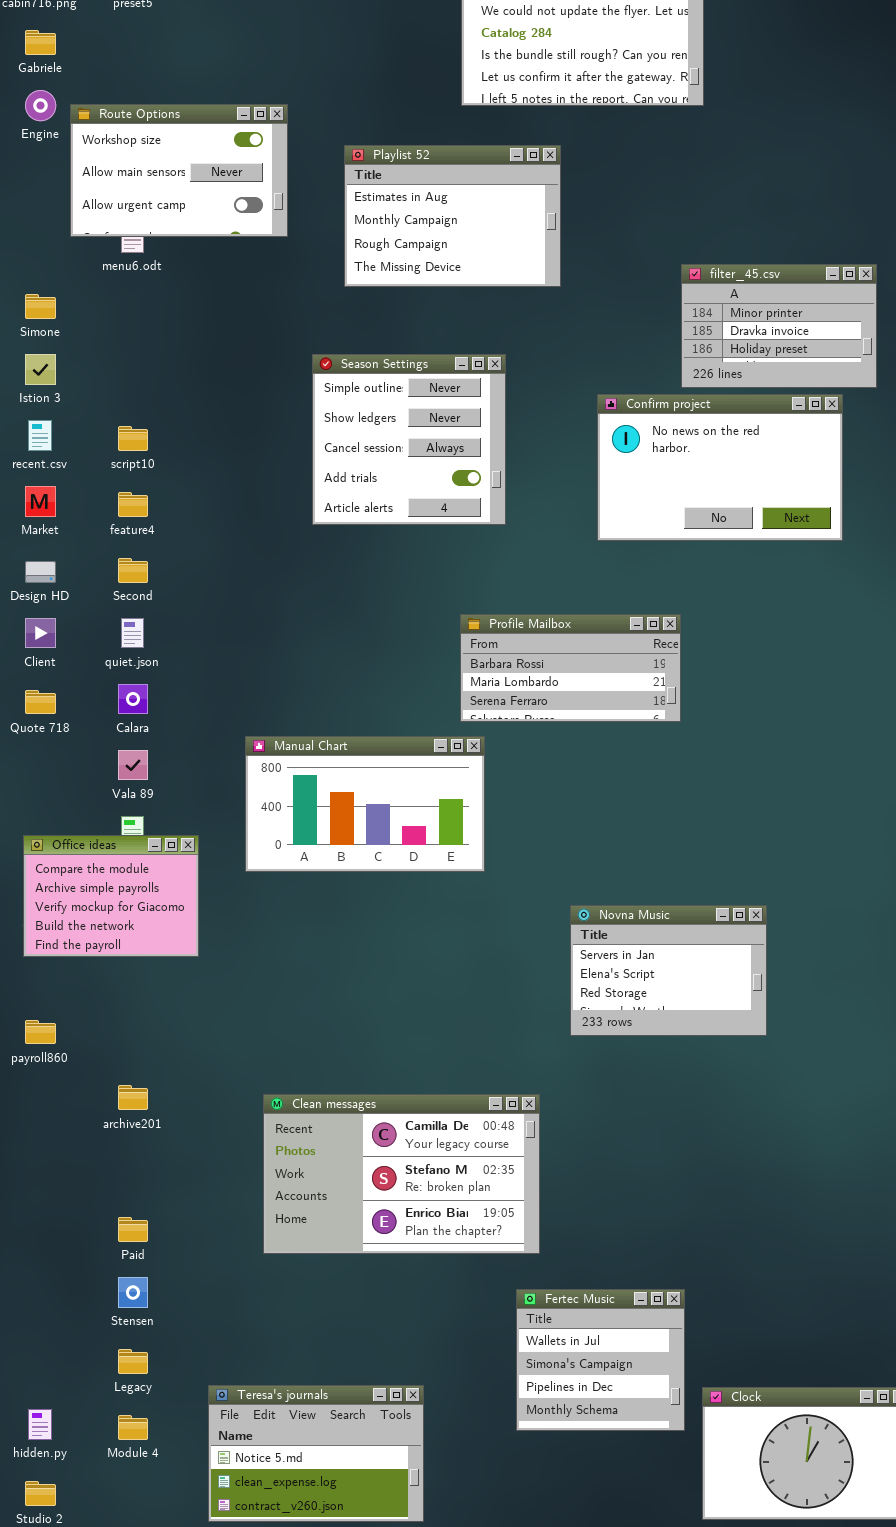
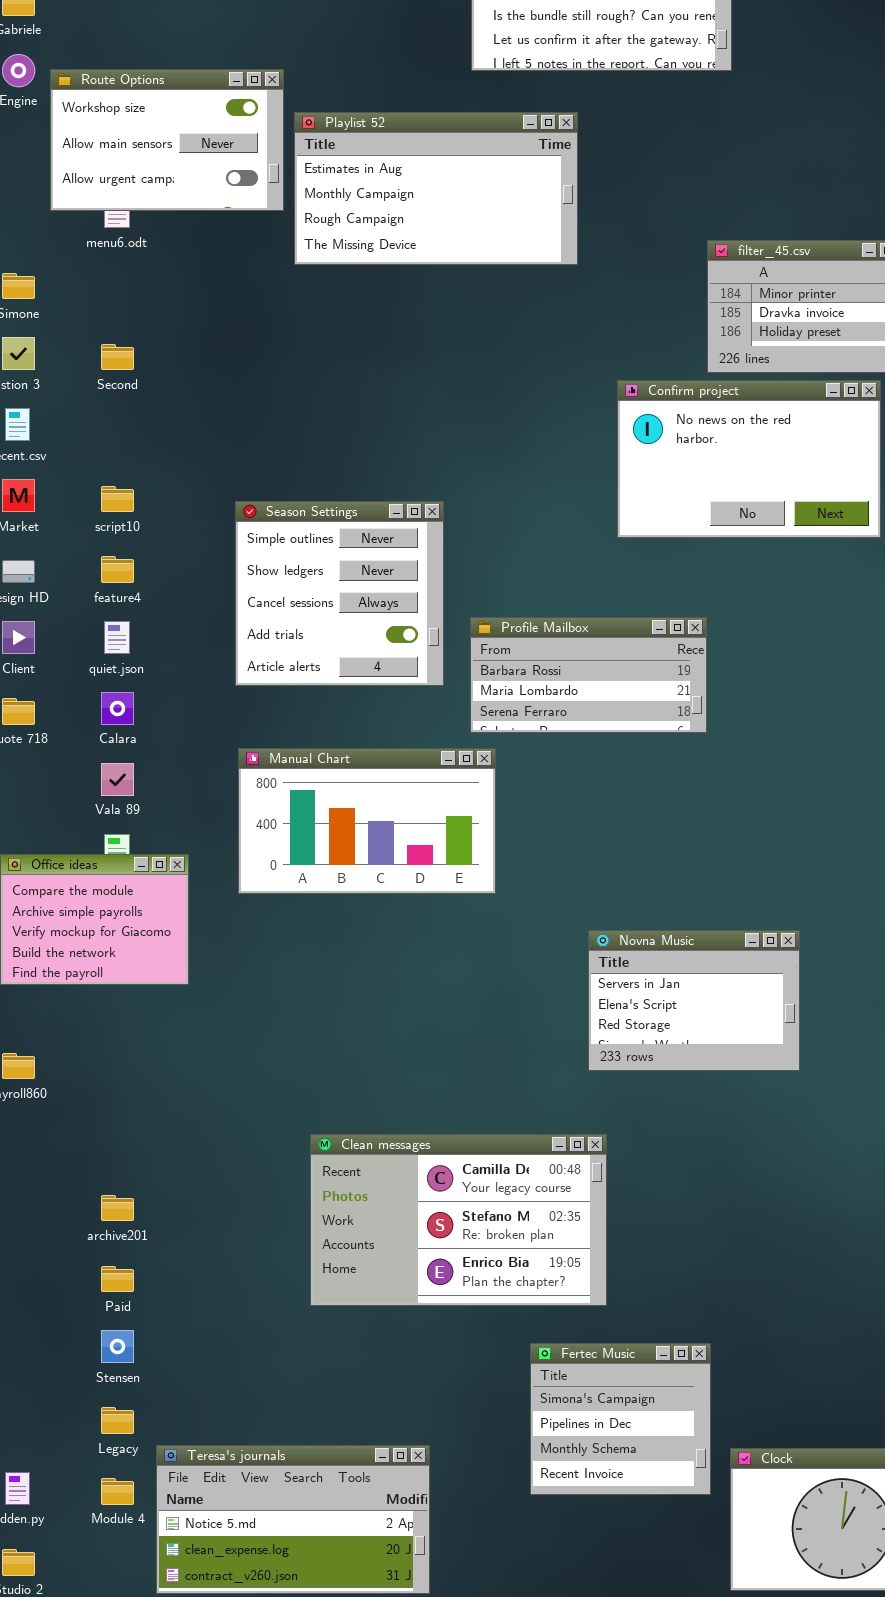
Playlist 52: [344,145,561,287] -> [294,112,578,265], resized
Season Settings: [312,354,506,525] -> [235,501,444,686], moved
script10: [118,426,148,451] -> [101,486,134,512], moved
feature4: [118,492,148,517] -> [101,556,134,583], moved
Second: [118,558,148,583] -> [101,344,134,370], moved
archive201: [118,1085,148,1110] -> [101,1195,134,1221], moved
Clean messages: [263,1094,540,1254] -> [310,1134,607,1306], moved
Fertec Music: [516,1289,685,1431] -> [530,1343,711,1495], scrolled down 1 row
Teresa's journals: [208,1385,424,1522] -> [156,1445,430,1594], resized

